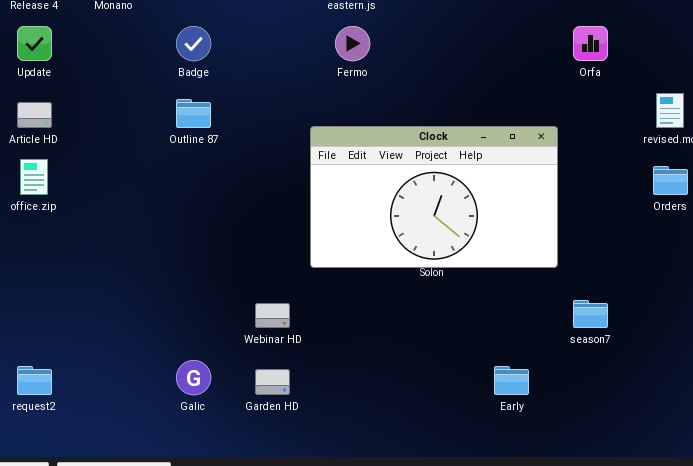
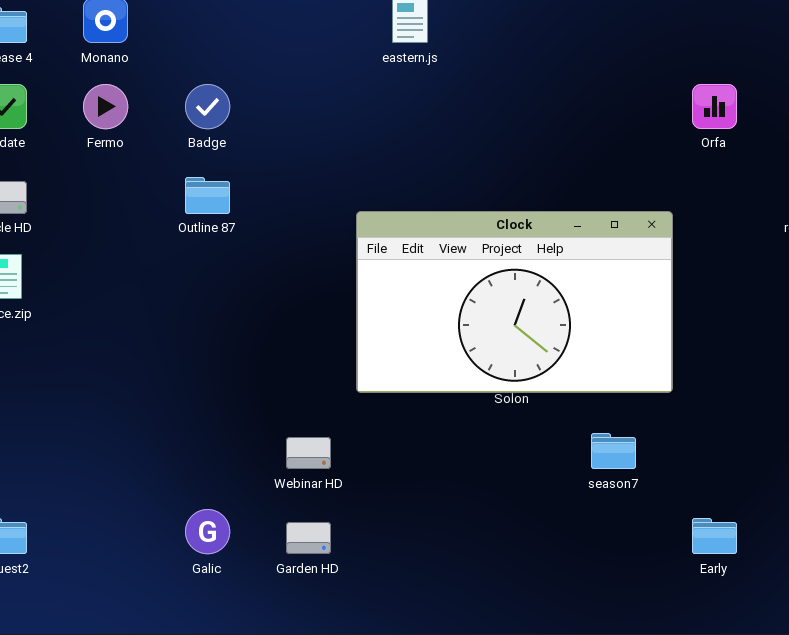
Fermo: [335,26,370,61] -> [83,84,128,129], moved
season7: [573,300,608,328] -> [591,433,636,469], moved
Early: [494,366,529,395] -> [692,518,737,554], moved

